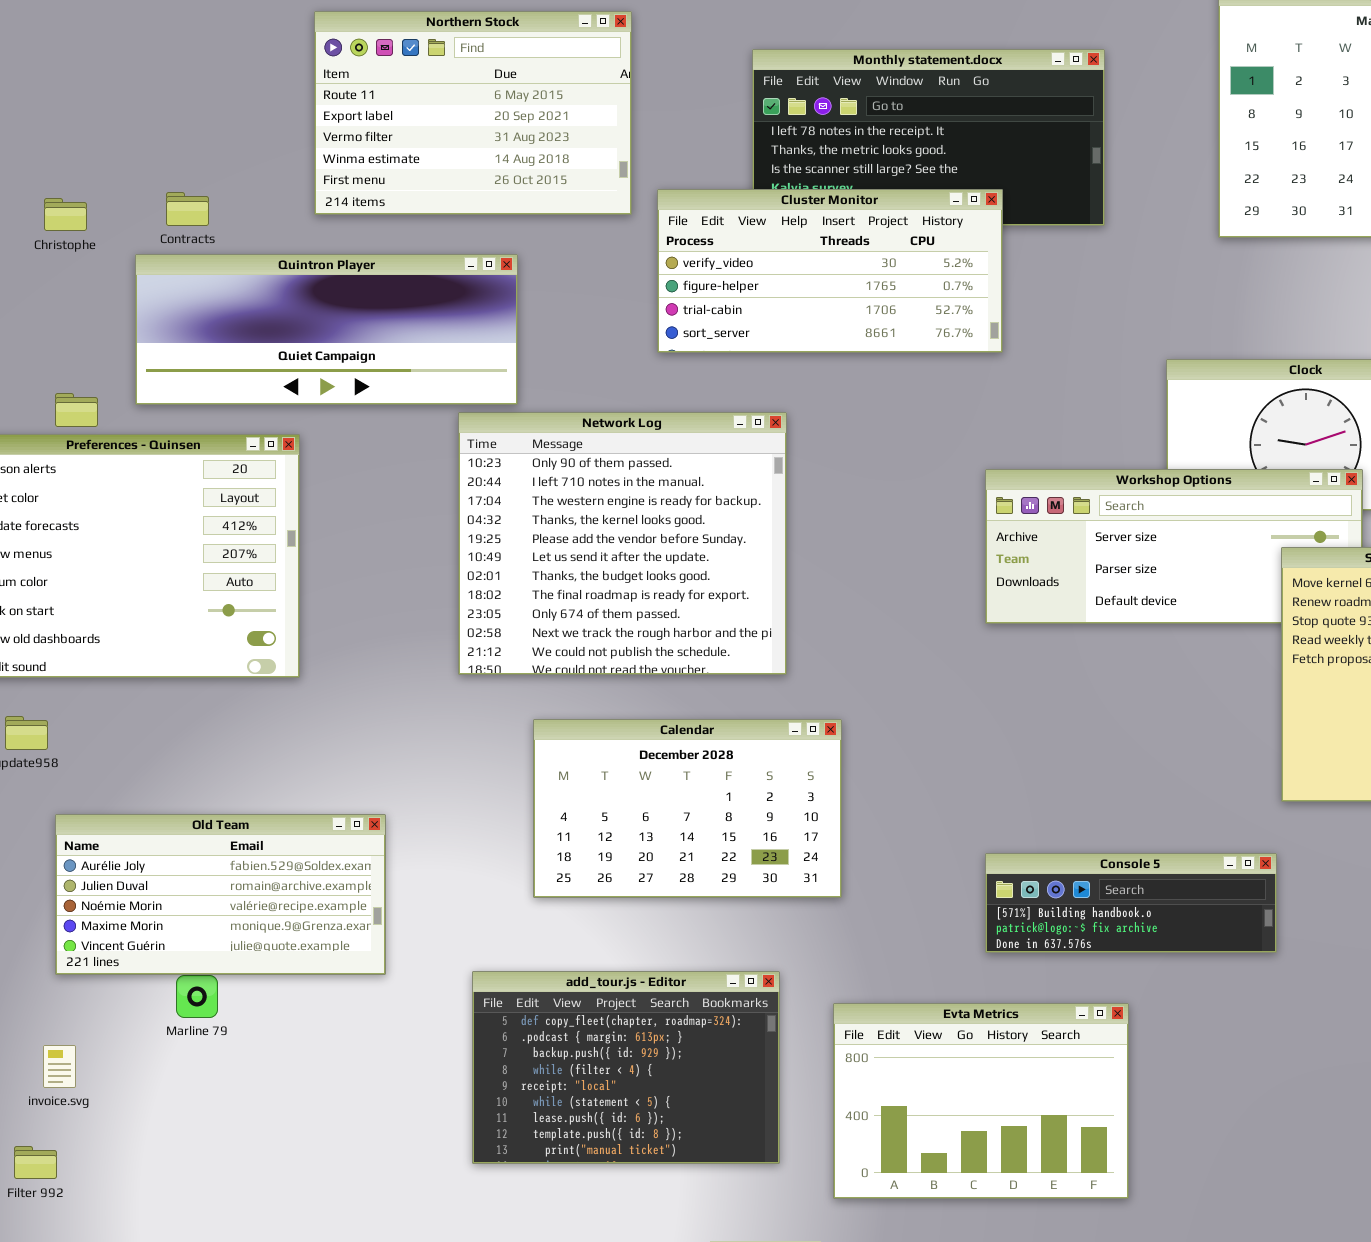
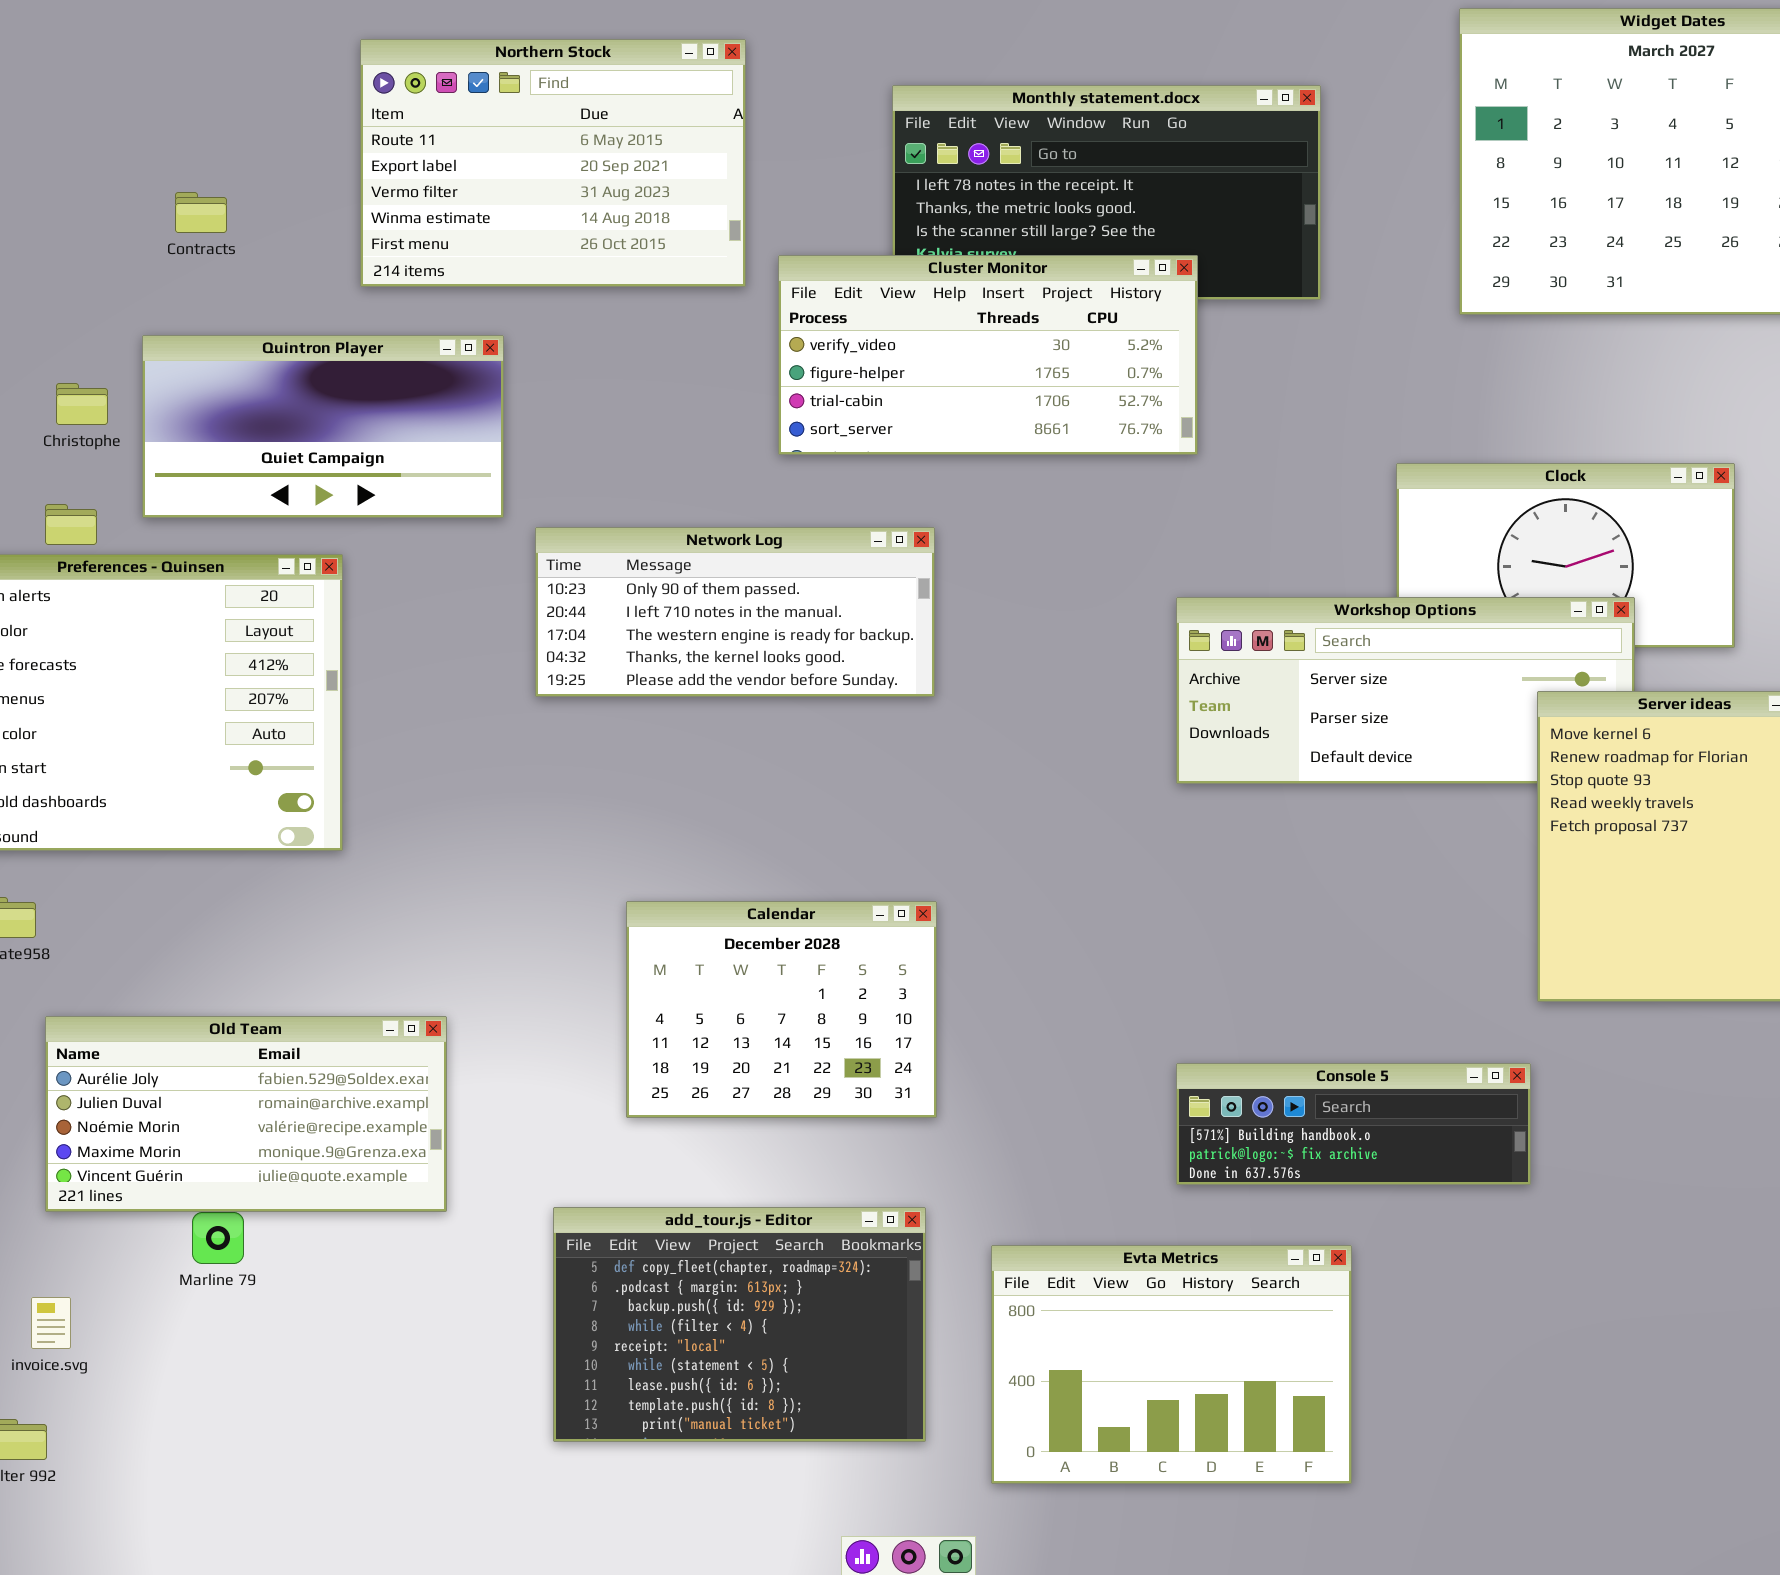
Contracts: [166,192,209,226] -> [175,192,227,233], moved
Christophe: [44,198,87,231] -> [56,383,108,425], moved
Quintron Player: [135,254,518,405] -> [142,335,504,518], resized
Network Log: [458,412,787,675] -> [535,527,935,697], resized
Calendar: [533,719,842,898] -> [626,901,937,1118], resized

